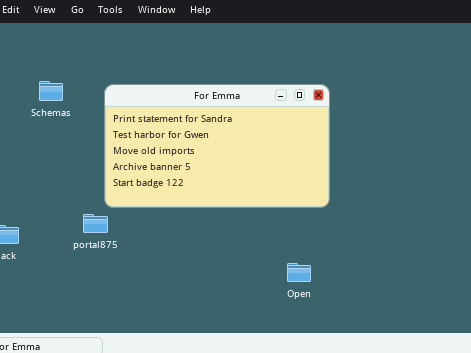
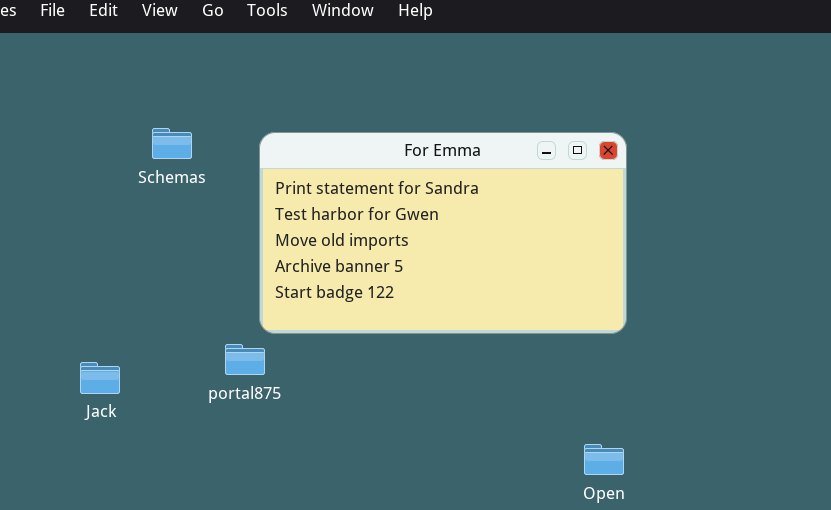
Open: [287,263,311,282] -> [584,444,624,475], moved

